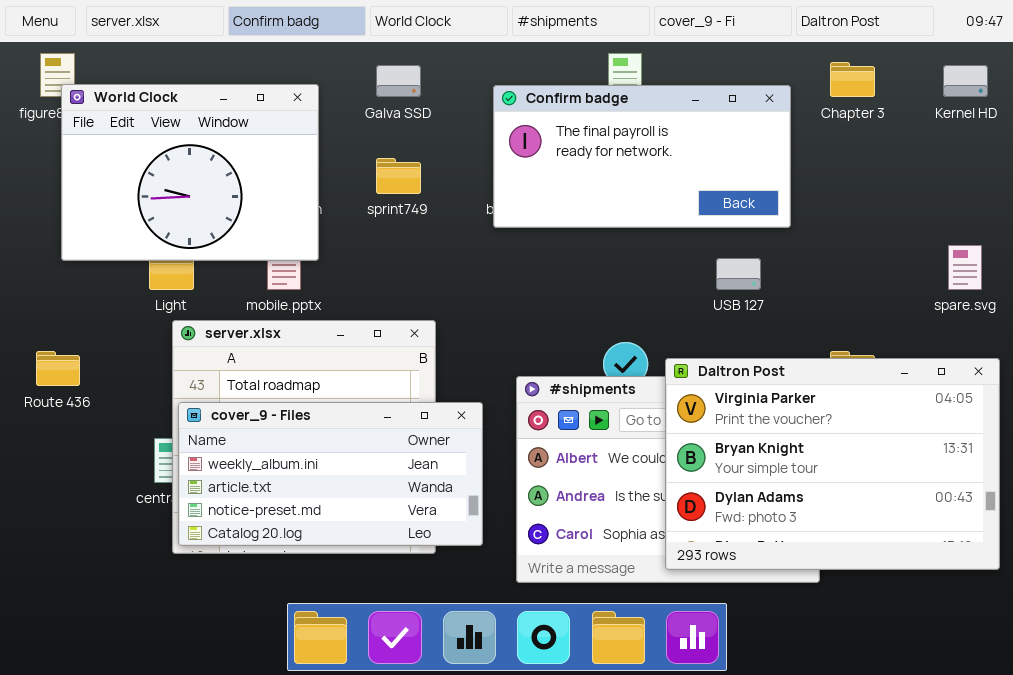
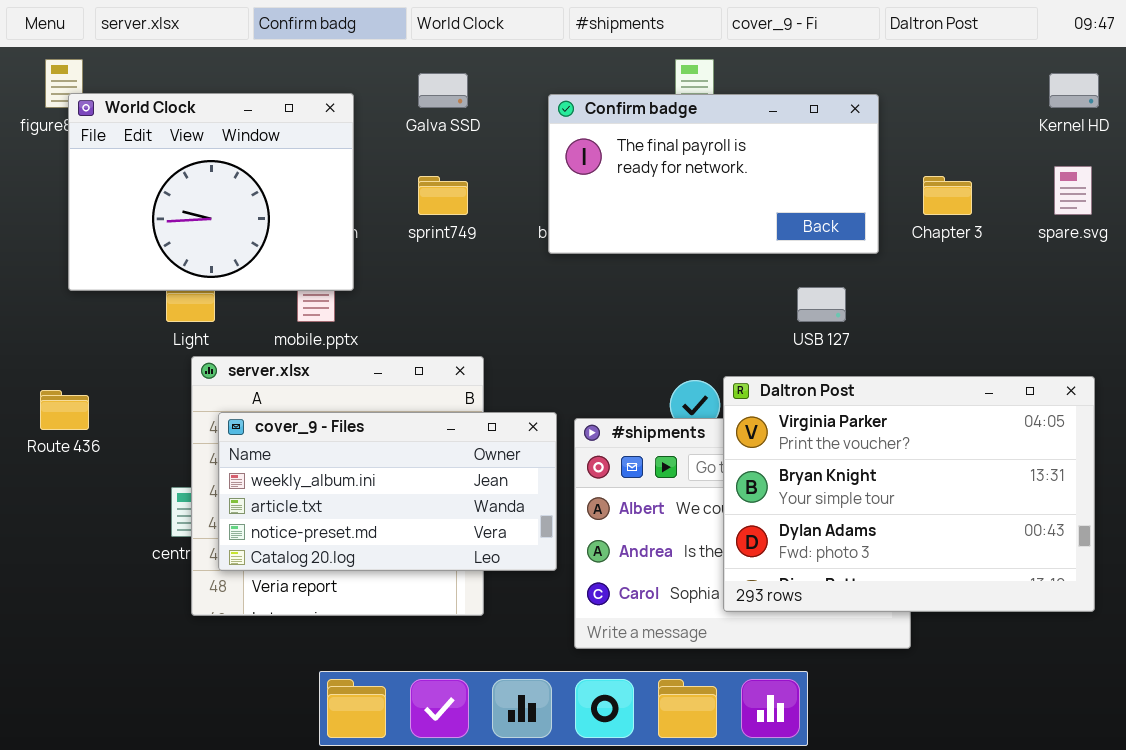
Chapter 3: [830,62,875,97] -> [923,176,972,215], moved
spare.svg: [948,245,982,290] -> [1054,166,1092,215], moved
Daltron Post: [665,358,1000,570] -> [723,376,1095,612], moved
cover_9 - Files: [178,402,483,546] -> [218,412,557,571], moved

